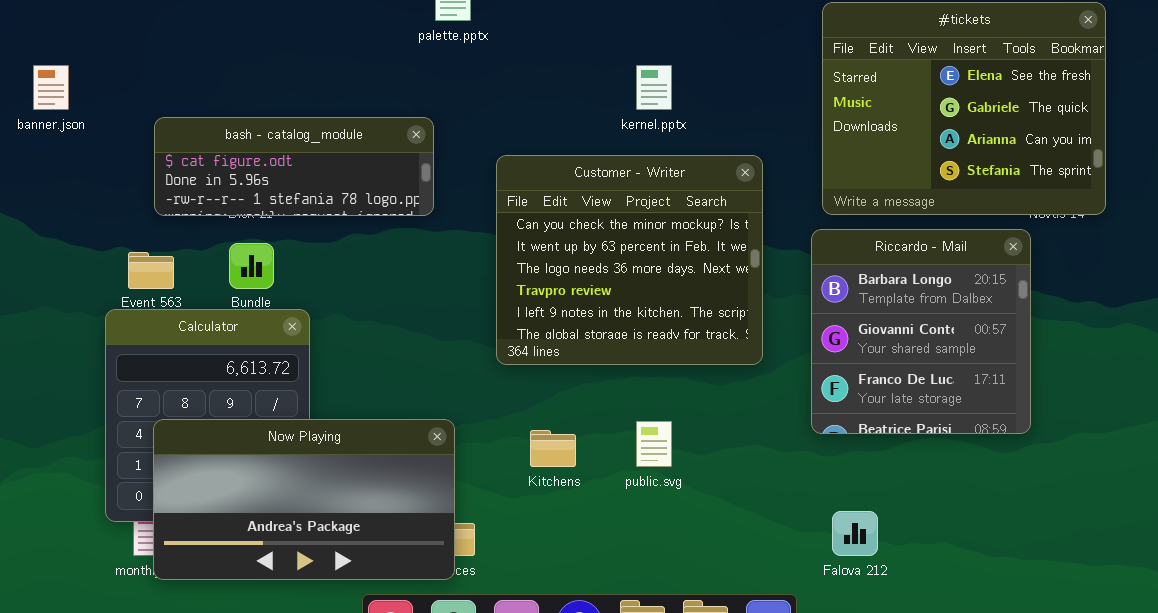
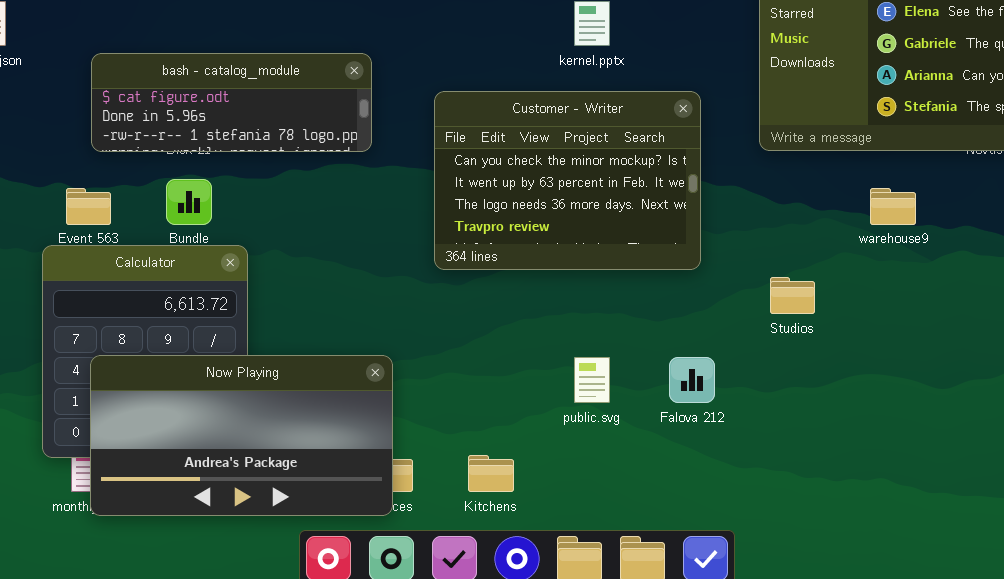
Customer - Writer: [496,155,763,365] -> [434,91,701,270], resized
Riccardo - Mail: [811,229,1031,434] -> none, closed
Kitchens: [530,430,576,467] -> [468,455,514,492], moved
Falova 212: [832,511,878,556] -> [669,357,715,403], moved

